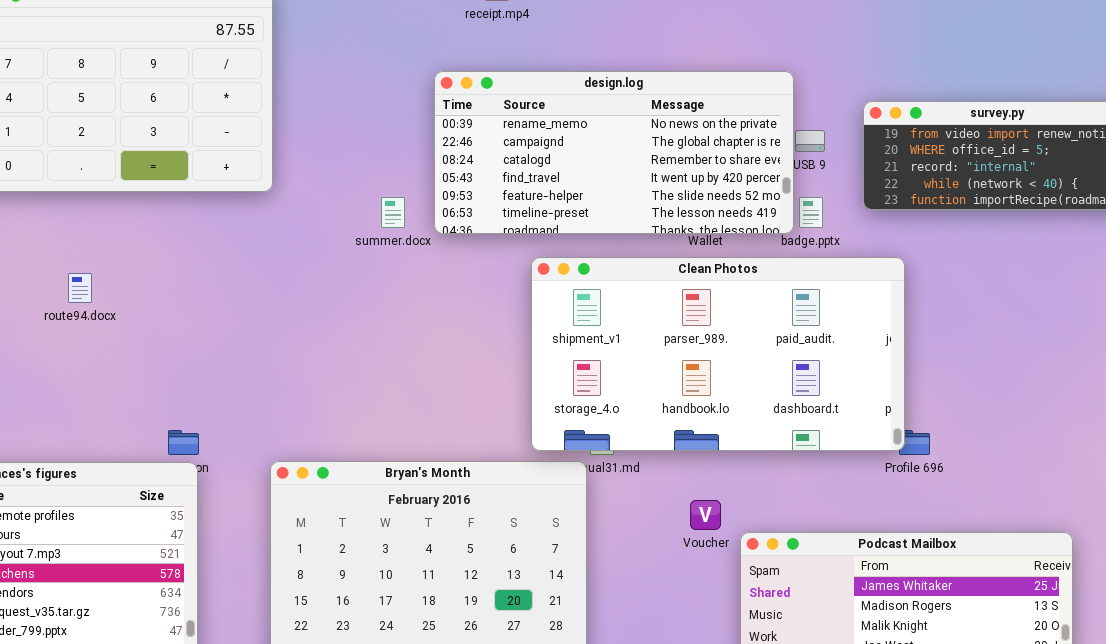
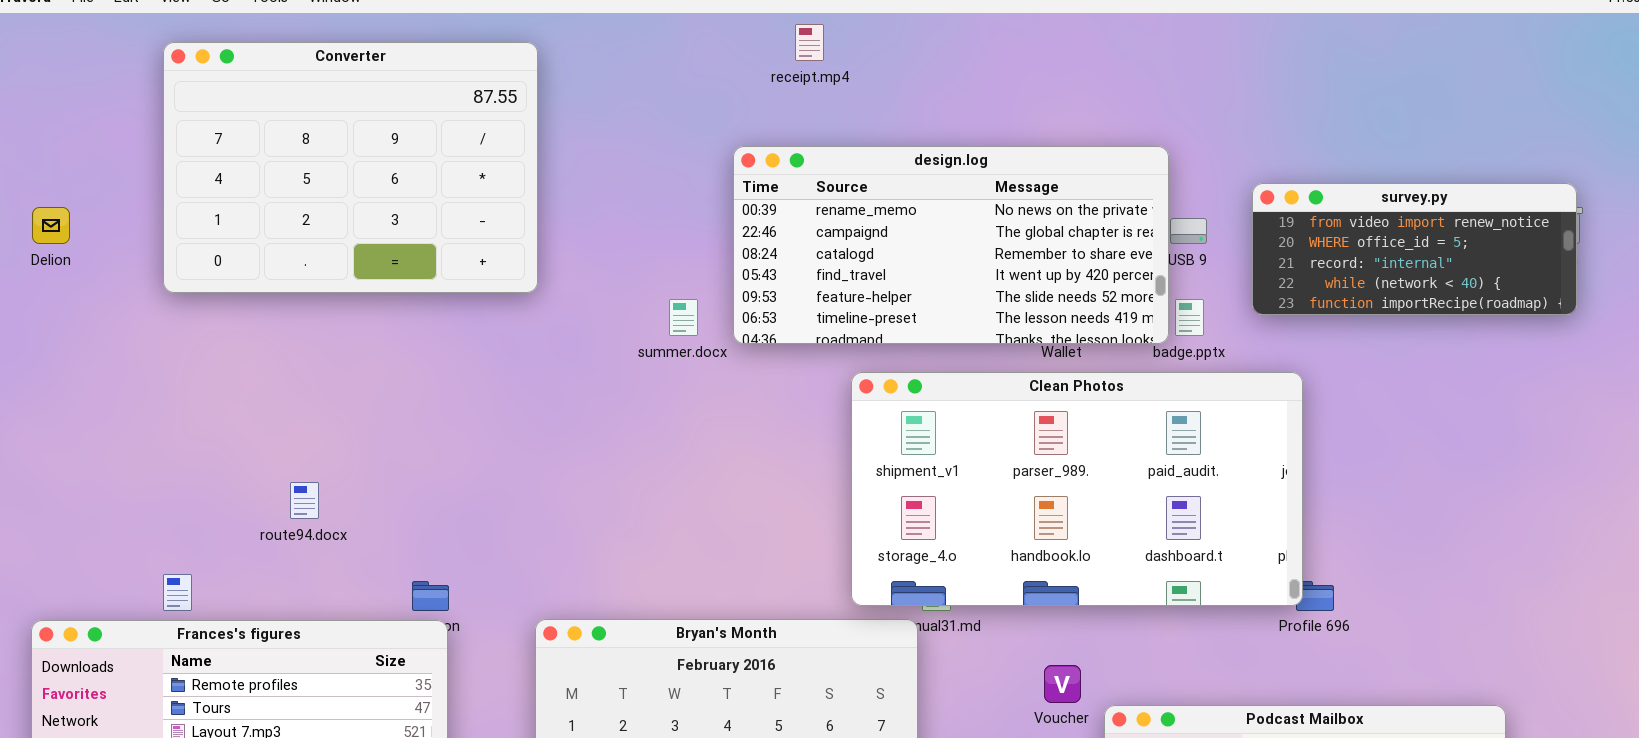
route94.docx: [68,273,92,303] -> [290,482,319,519], moved

